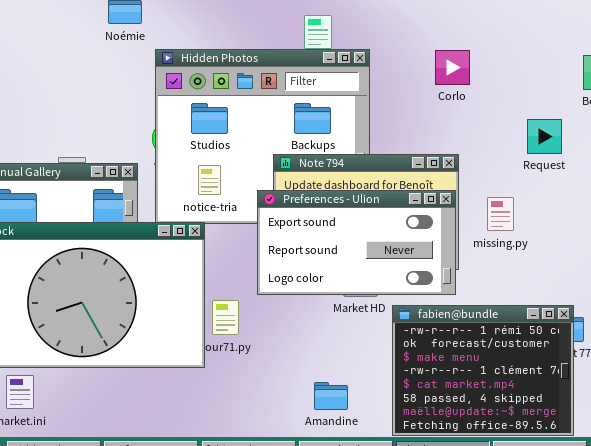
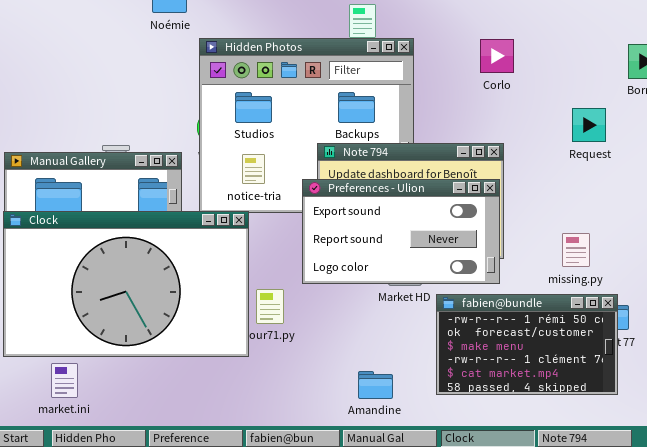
missing.py: [487,197,514,231] -> [562,233,590,267], moved
fabien@bundle: [392,305,574,436] -> [436,294,618,395], resized

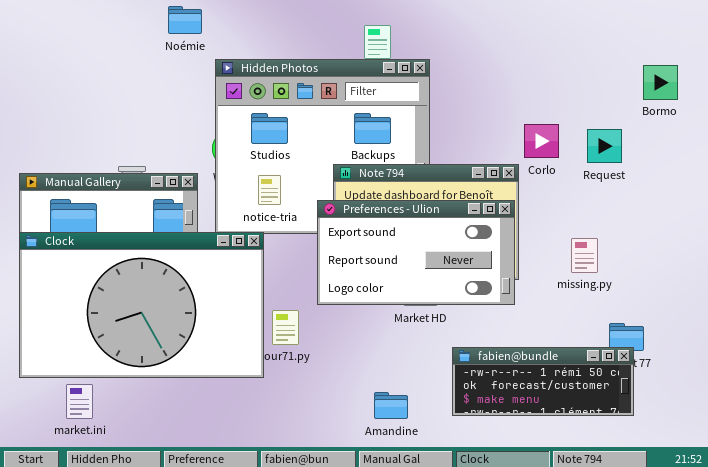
Corlo: [480,39,514,73] -> [524,124,559,158], moved
missing.py: [562,233,590,267] -> [571,238,598,273], moved
fabien@bundle: [436,294,618,395] -> [452,347,634,416], resized

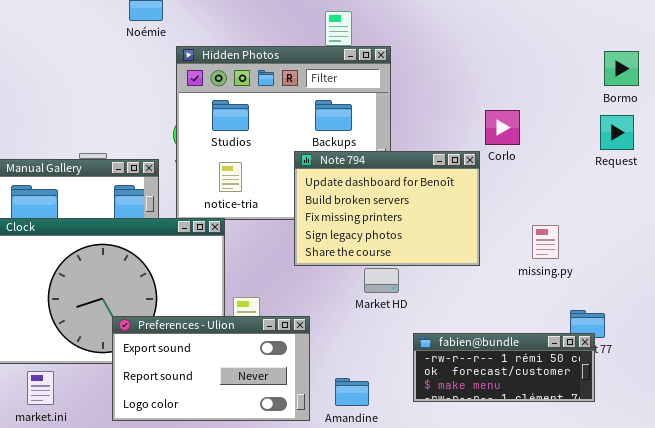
Request: [587,129,622,163] -> [600,115,634,150], moved
Preferences - Ulion: [317,200,515,305] -> [112,316,310,421], moved

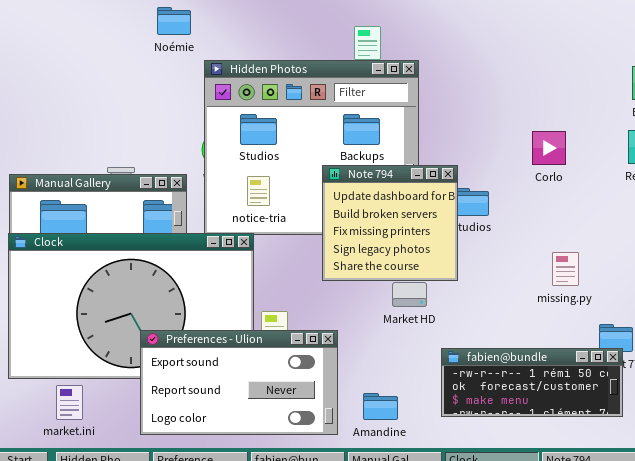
Corlo: [485,110,520,145] -> [532,131,566,165], moved
Note 794: [294,151,480,266] -> [322,165,458,281], resized
missing.py: [532,225,559,259] -> [552,252,579,286], moved

